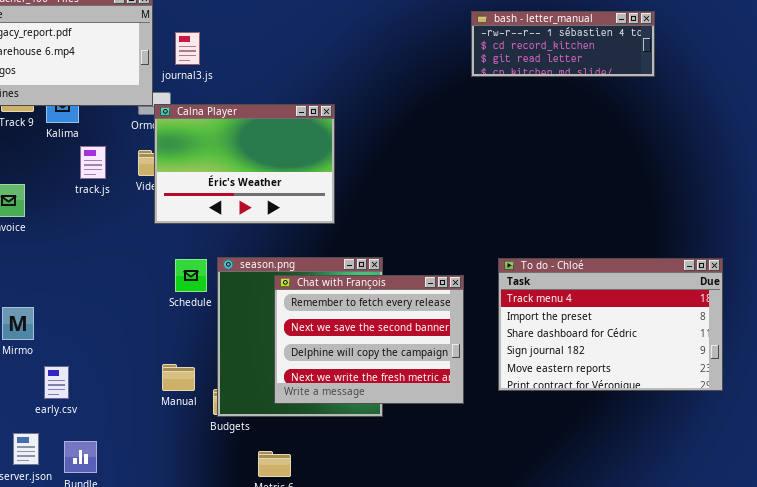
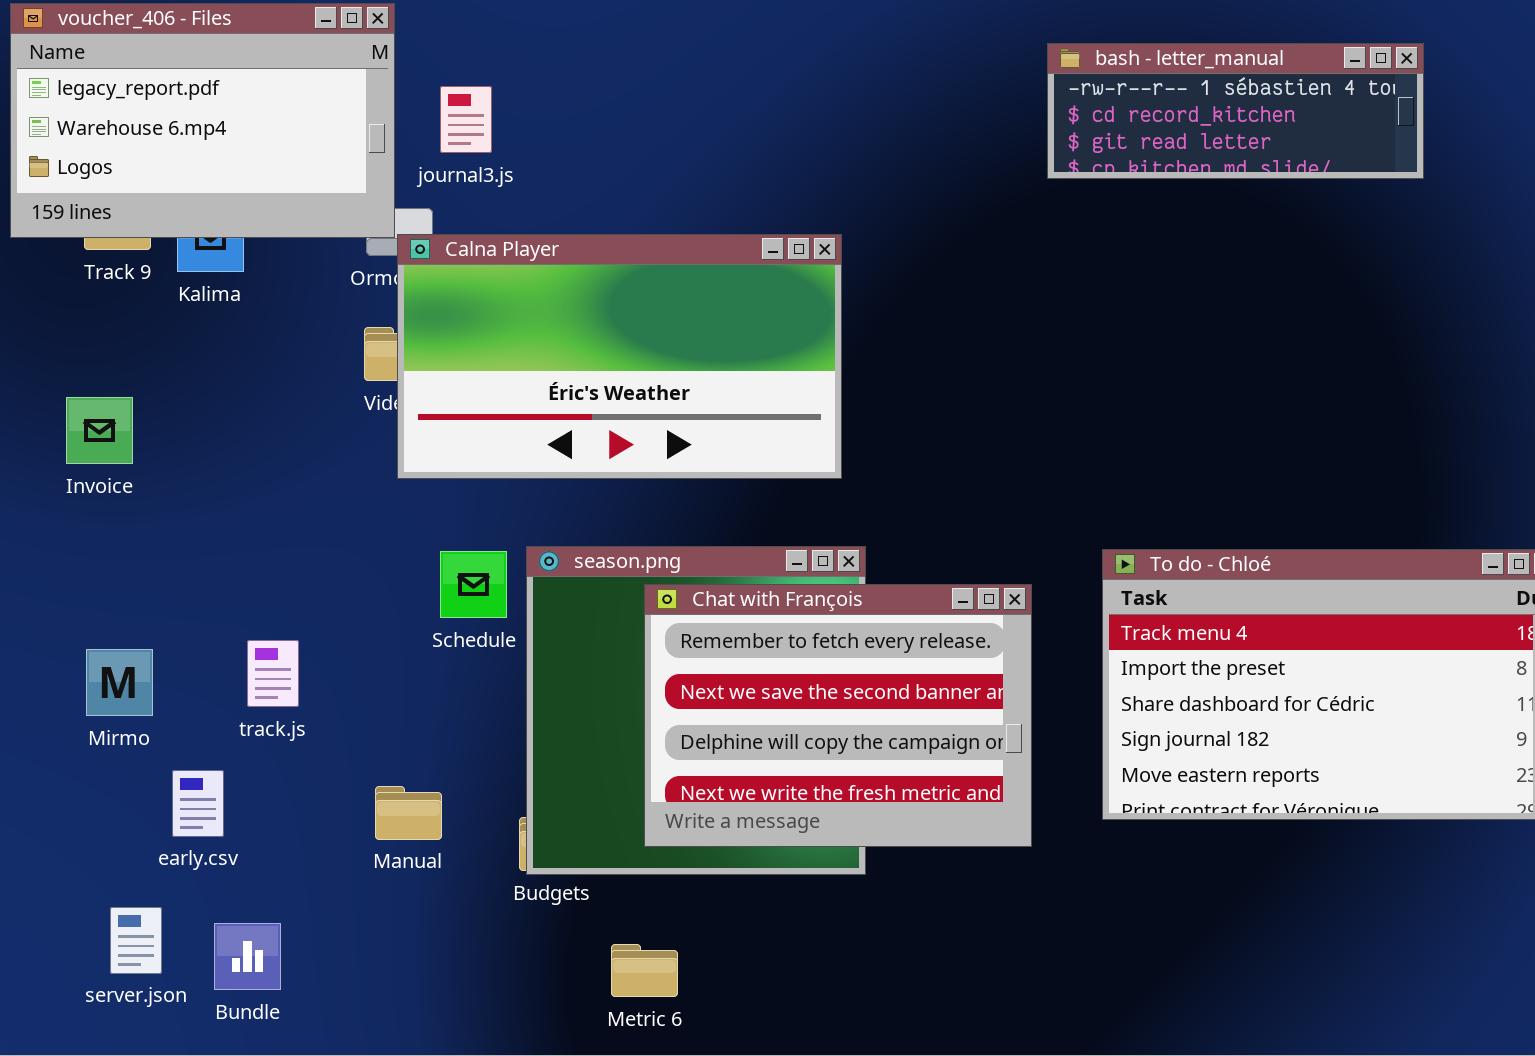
Calna Player: [154,104,335,224] -> [397,234,842,479], resized
track.js: [80,146,106,179] -> [247,640,299,707], moved
Manual: [162,364,195,391] -> [375,786,442,840], moved

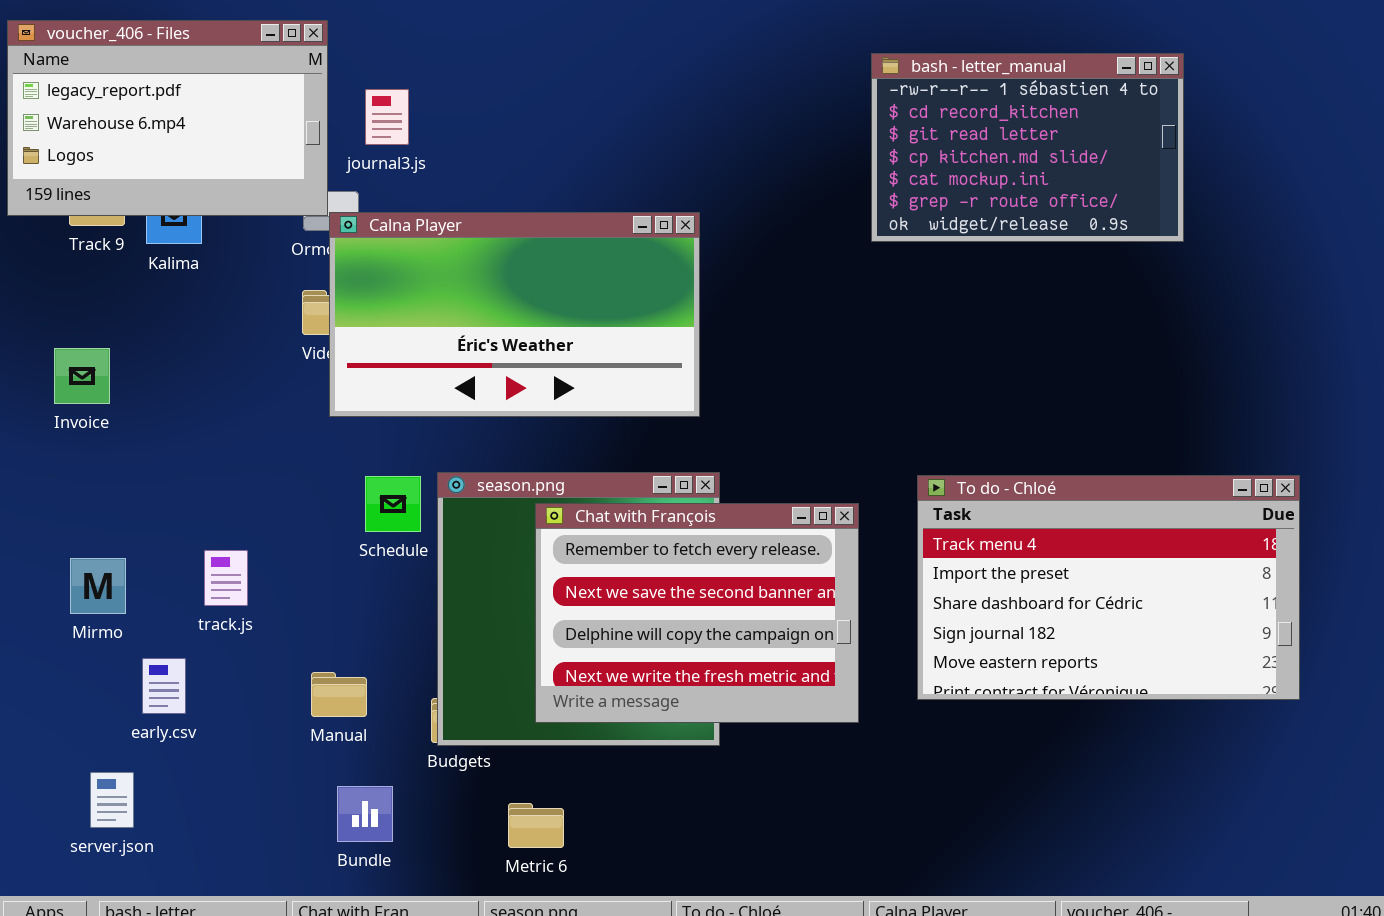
bash - letter_manual: [1047,43,1424,179] -> [871,53,1184,242], resized
Bundle: [214,923,281,990] -> [337,786,393,842], moved

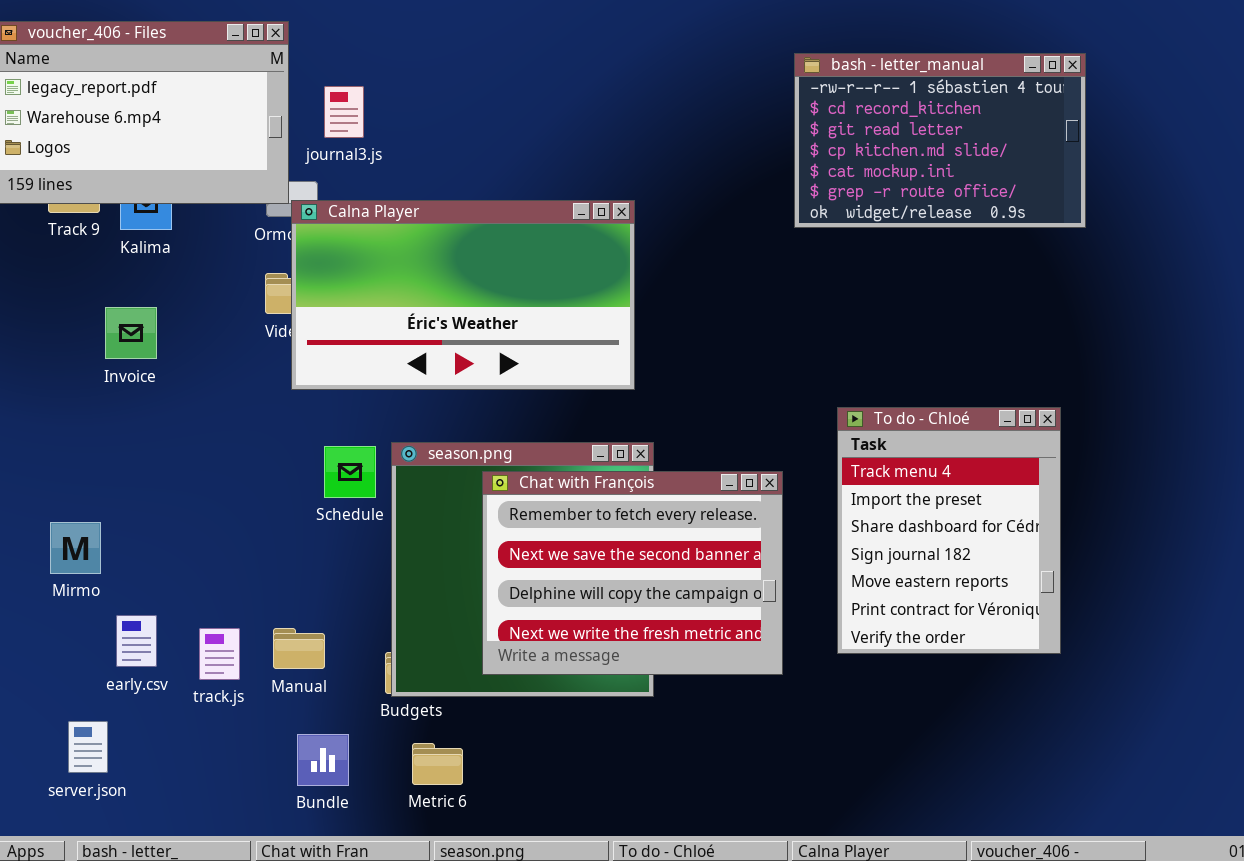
Invoice: [54,348,110,404] -> [105,307,157,359], moved
To do - Chloé: [917,475,1300,700] -> [837,407,1061,654], resized
track.js: [204,550,248,606] -> [199,628,240,680], moved
Metric 6: [508,803,564,848] -> [412,743,463,785], moved

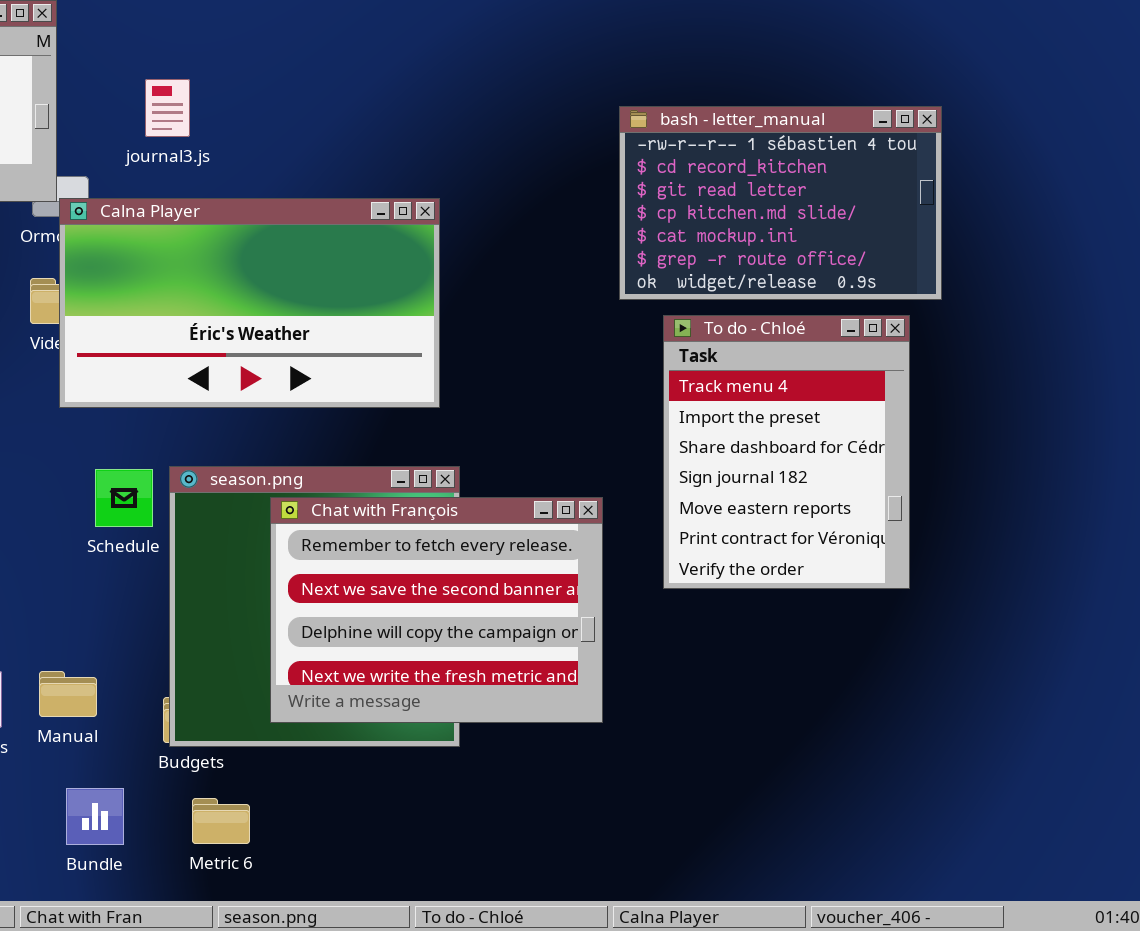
bash - letter_manual: [794,53,1086,228] -> [619,106,942,300], moved
journal3.js: [324,86,364,138] -> [145,79,190,137], moved
To do - Chloé: [837,407,1061,654] -> [663,315,910,589], moved

